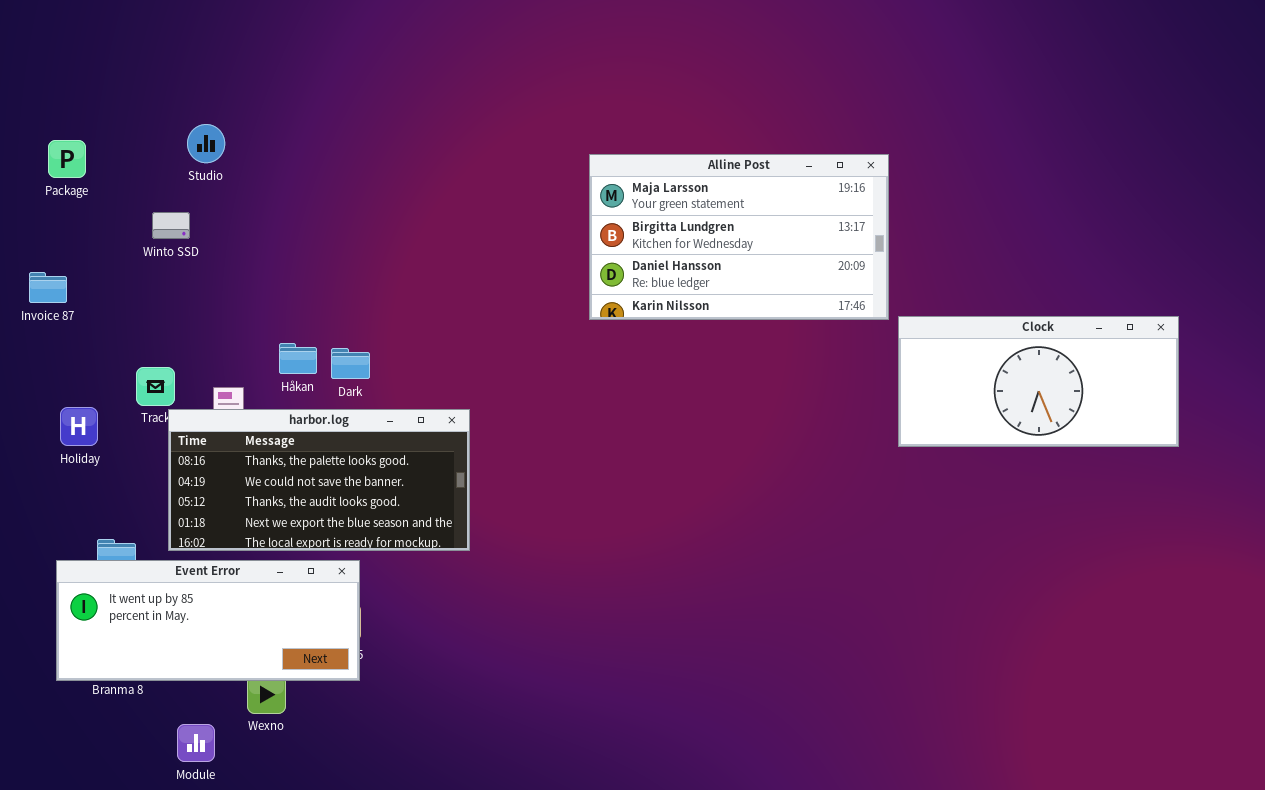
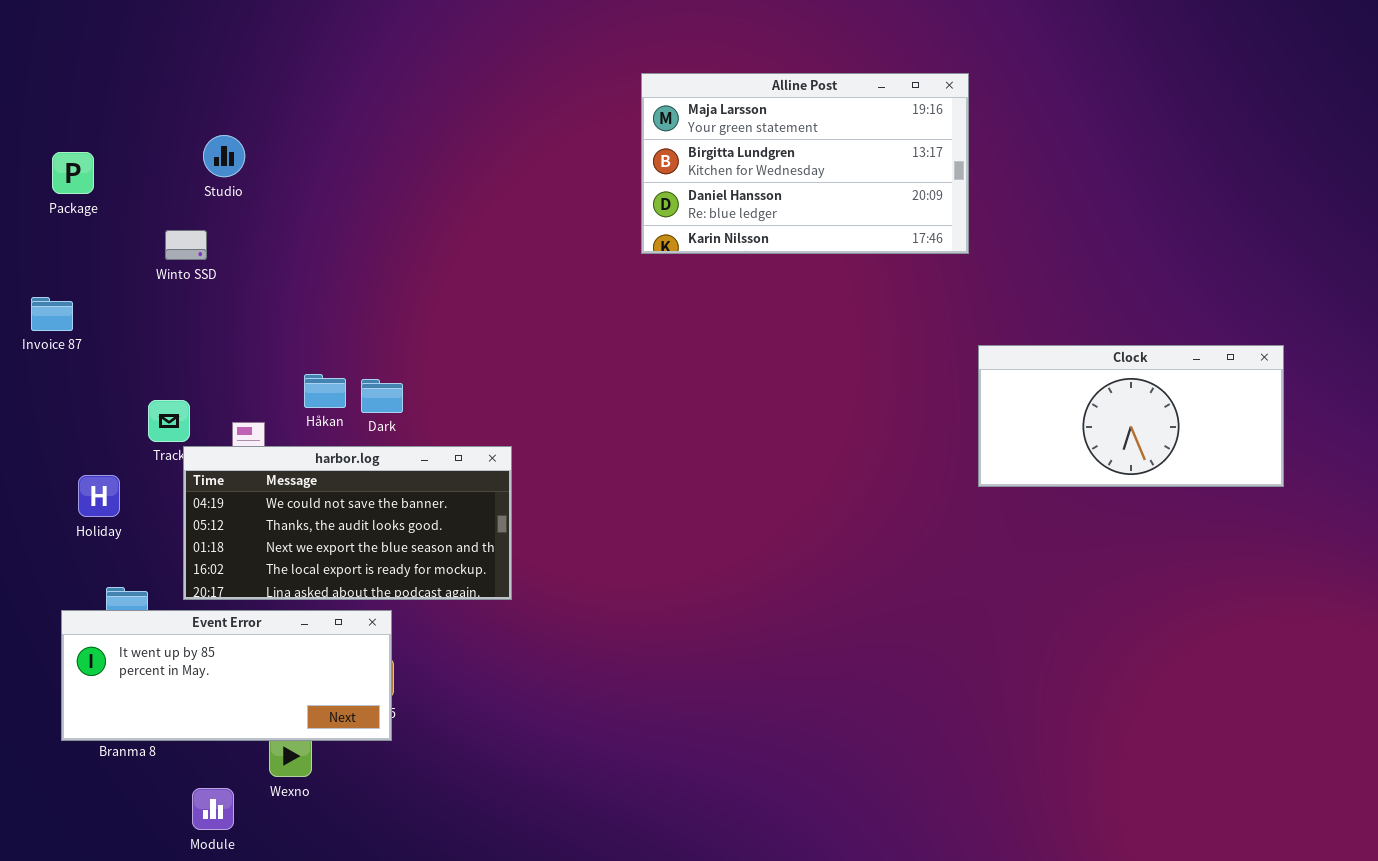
Alline Post: [589,154,889,320] -> [641,73,969,254], moved
Holiday: [60,407,98,446] -> [78,475,120,517], moved
harbor.log: [168,409,470,551] -> [183,446,512,600], scrolled down 1 row

